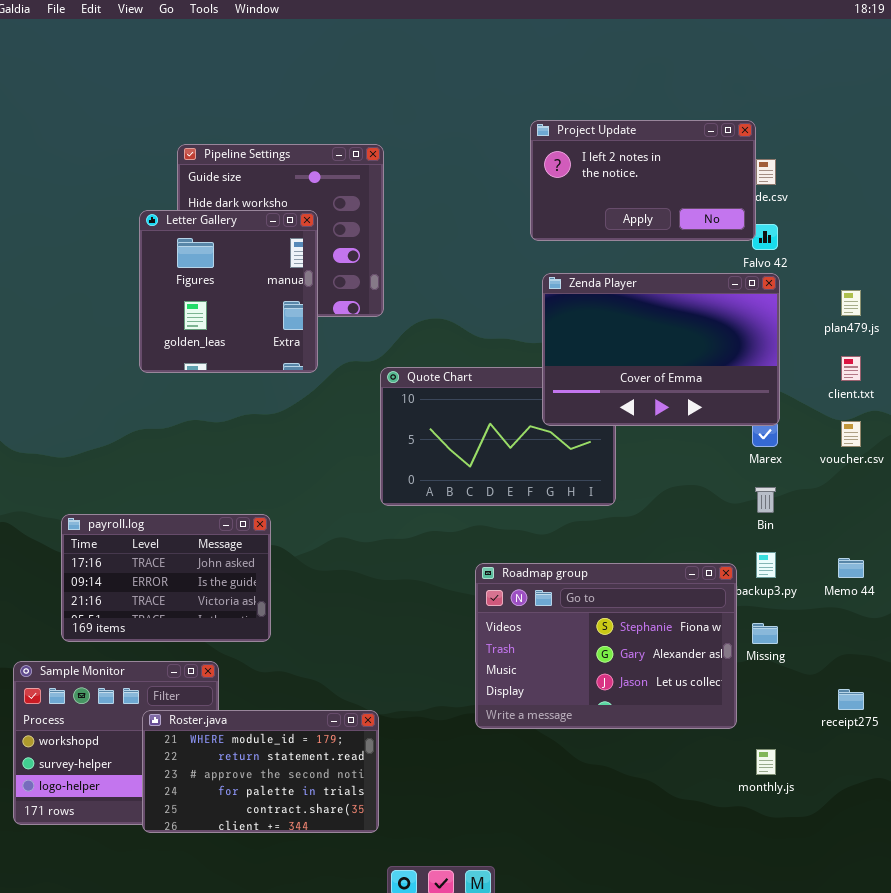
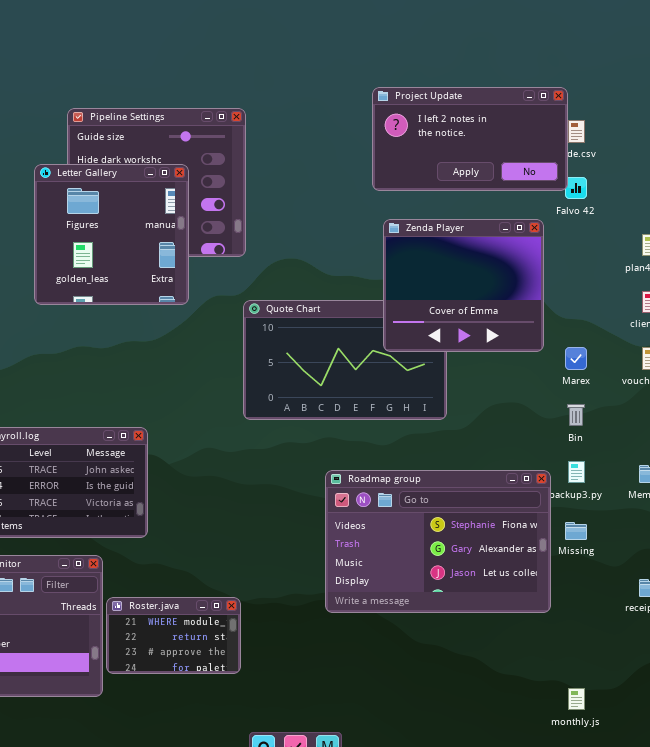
Zenda Player: [542,273,780,426] -> [383,219,544,352], resized
Roster.java: [142,710,379,833] -> [106,597,241,674], resized
monthly.js: [756,749,776,775] -> [568,688,585,710], moved

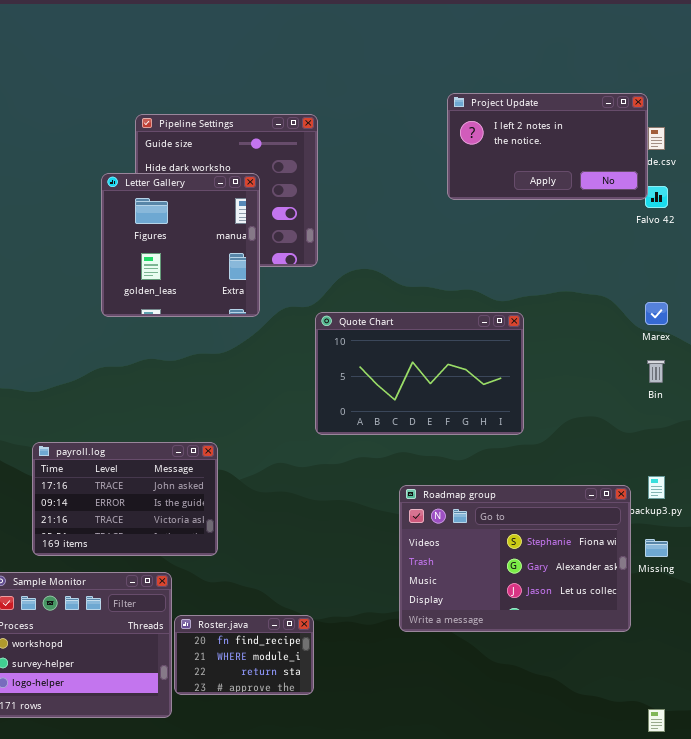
Zenda Player: [383,219,544,352] -> none, closed
Marex: [565,347,587,370] -> [645,302,668,325], moved
Bin: [567,404,585,426] -> [647,360,665,383], moved
Roster.java: [106,597,241,674] -> [174,615,314,695], scrolled up 1 row

